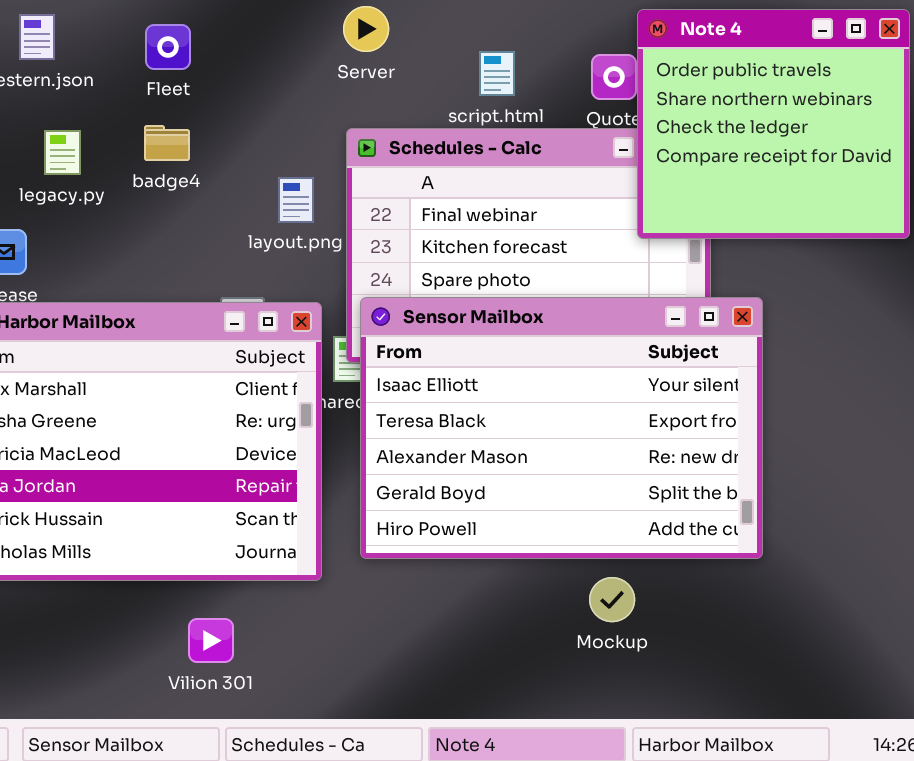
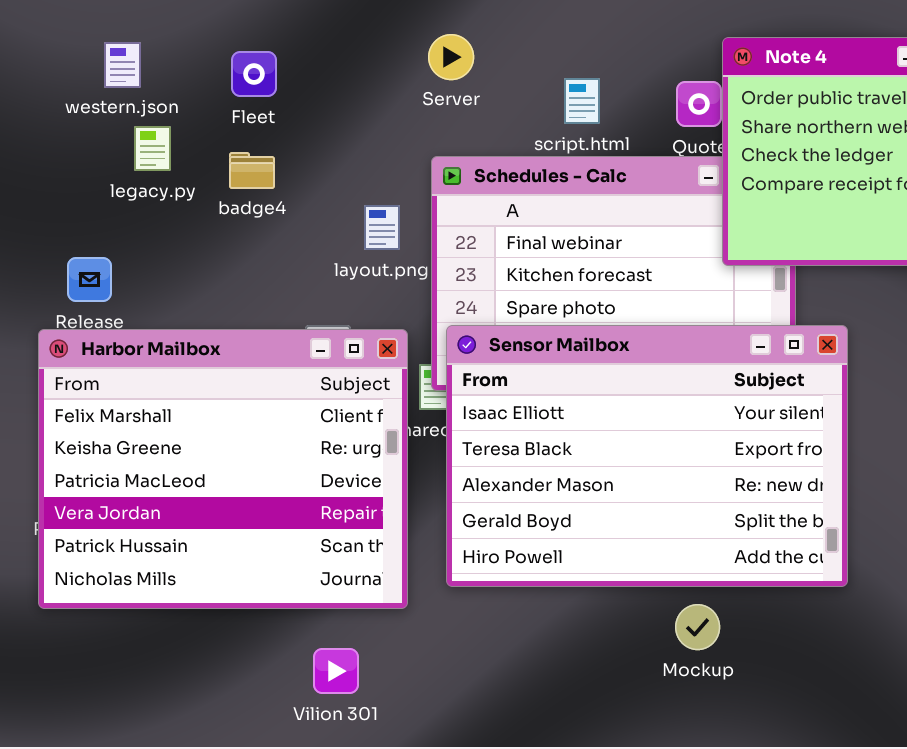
legacy.py: [44,130,81,175] -> [134,126,171,171], moved
Vilion 301: [188,618,234,663] -> [313,648,359,694], moved

